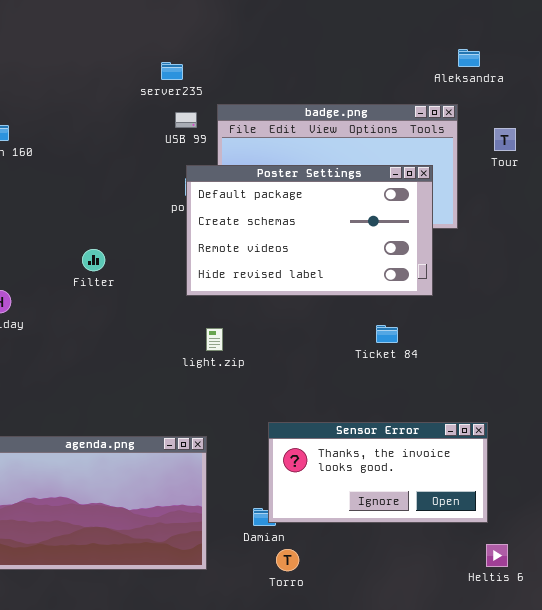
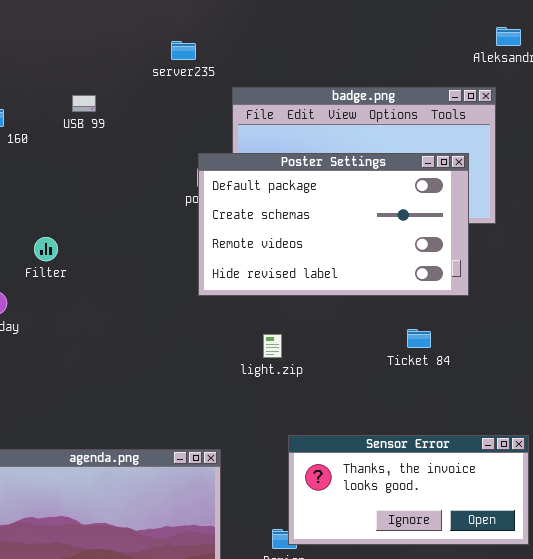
USB 99: [175,112,197,128] -> [72,95,96,112], moved
Filter: [82,249,105,271] -> [34,237,58,261], moved
light.zip: [206,328,223,351] -> [263,334,282,358], moved

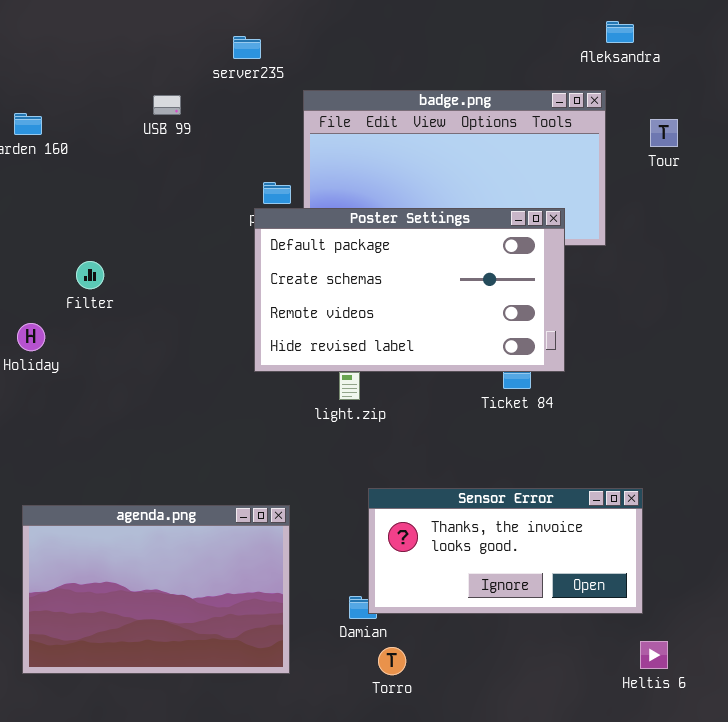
USB 99: [72,95,96,112] -> [153,95,181,115], moved
Poster Settings: [198,153,469,296] -> [254,208,565,372], moved

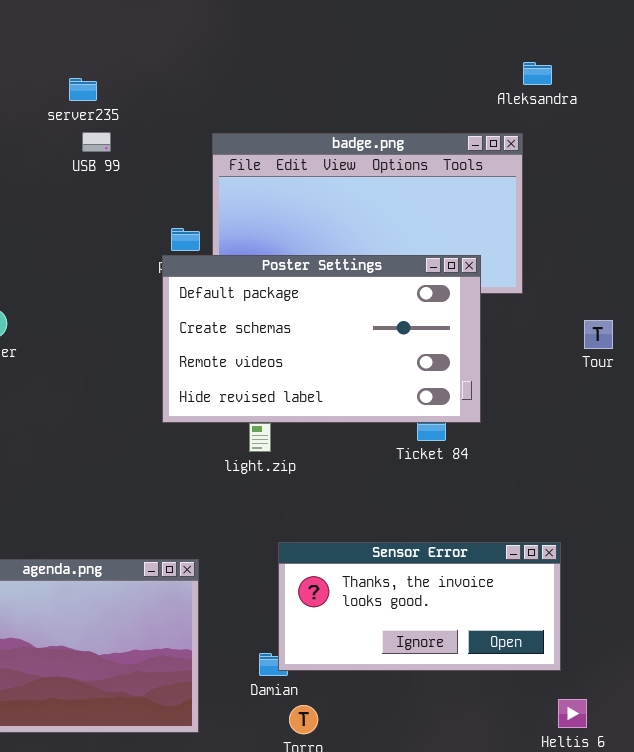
server235: [233,36,261,59] -> [69,78,97,101], moved
USB 99: [153,95,181,115] -> [82,132,111,152], moved
Tour: [650,119,678,147] -> [584,320,613,349], moved

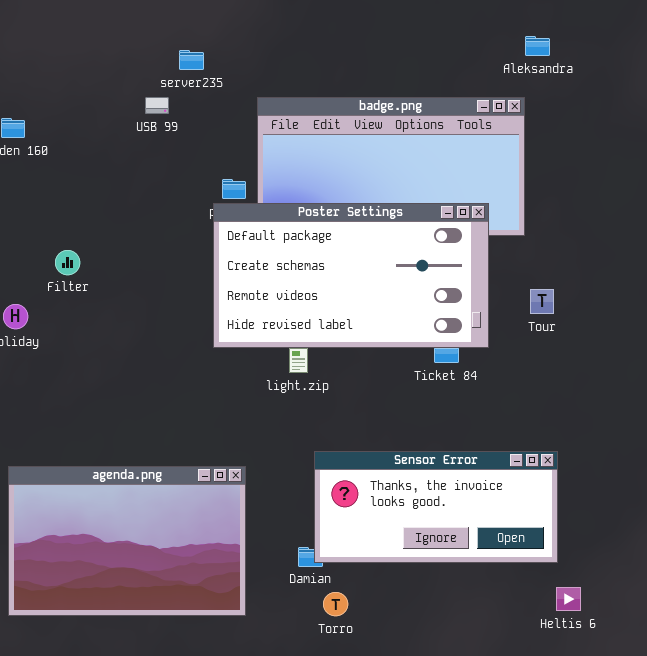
server235: [69,78,97,101] -> [179,50,204,70], moved
Tour: [584,320,613,349] -> [530,289,554,314], moved

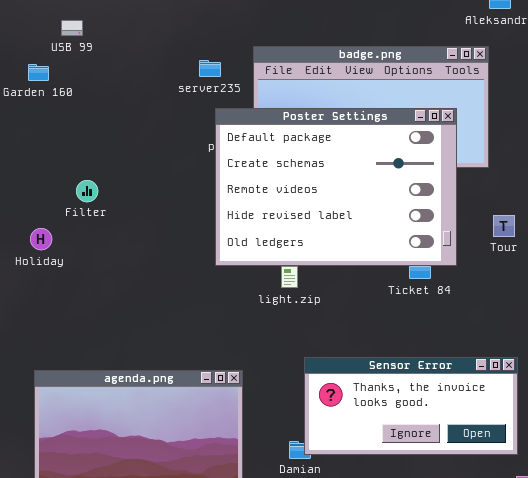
server235: [179,50,204,70] -> [199,60,221,77], moved
USB 99: [145,97,169,114] -> [61,20,83,36], moved
Poster Settings: [213,203,489,348] -> [215,108,457,266], resized

